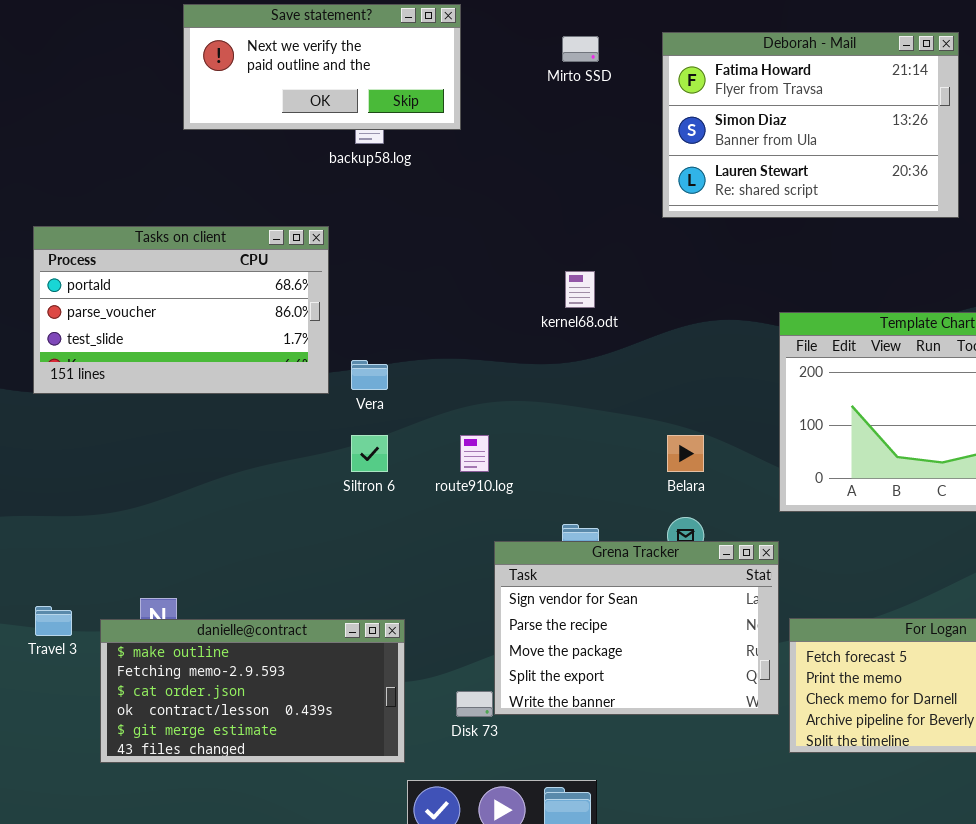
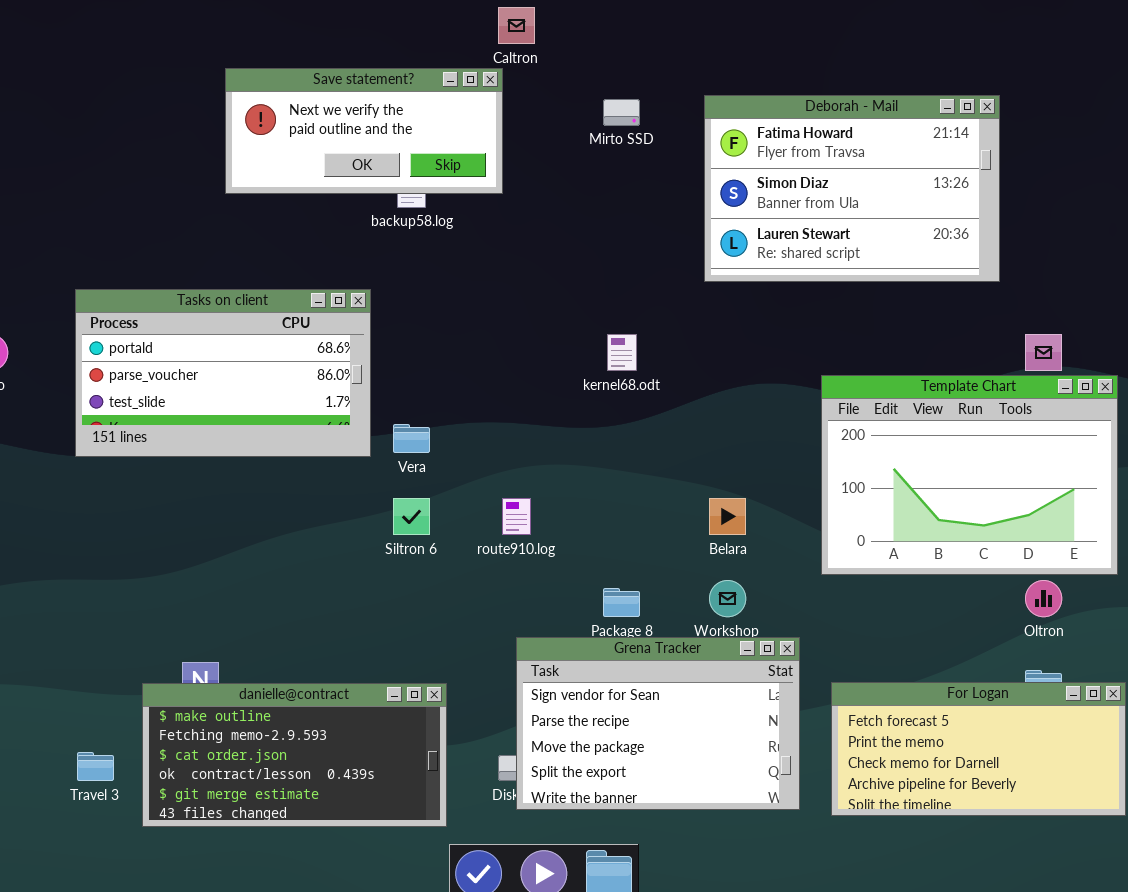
Grena Tracker: [494,541,779,715] -> [516,637,800,810], moved
Travel 3: [35,606,72,636] -> [77,752,114,781], moved

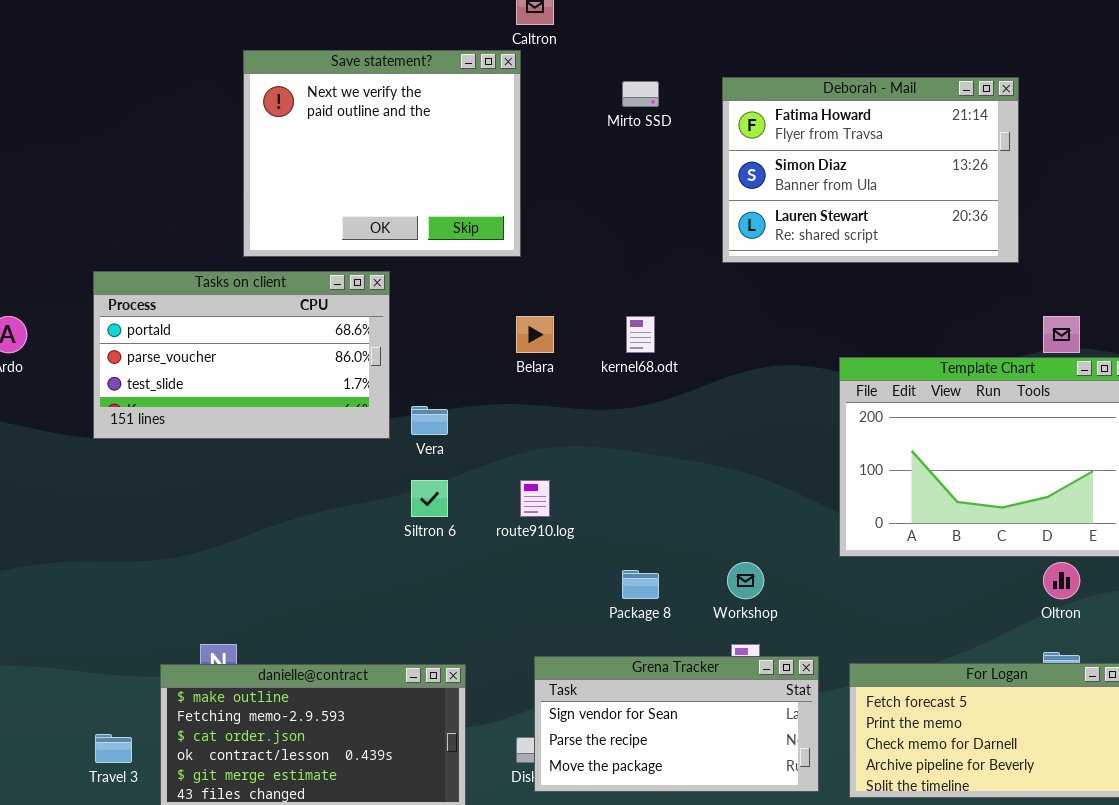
Save statement?: [225,68,503,194] -> [243,50,521,257], resized
Belara: [709,498,746,535] -> [516,316,554,353], moved
Grena Tracker: [516,637,800,810] -> [534,656,819,792], resized

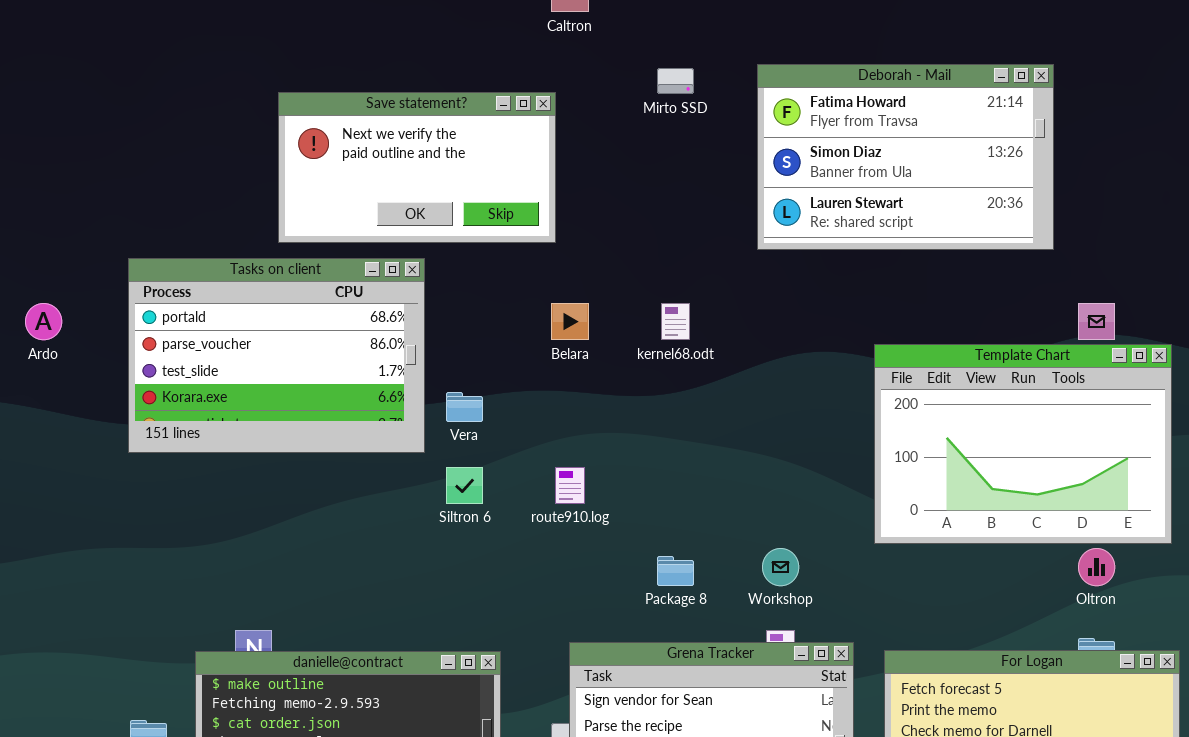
Save statement?: [243,50,521,257] -> [278,92,556,243], resized
Tasks on client: [93,271,390,439] -> [128,258,425,453], resized

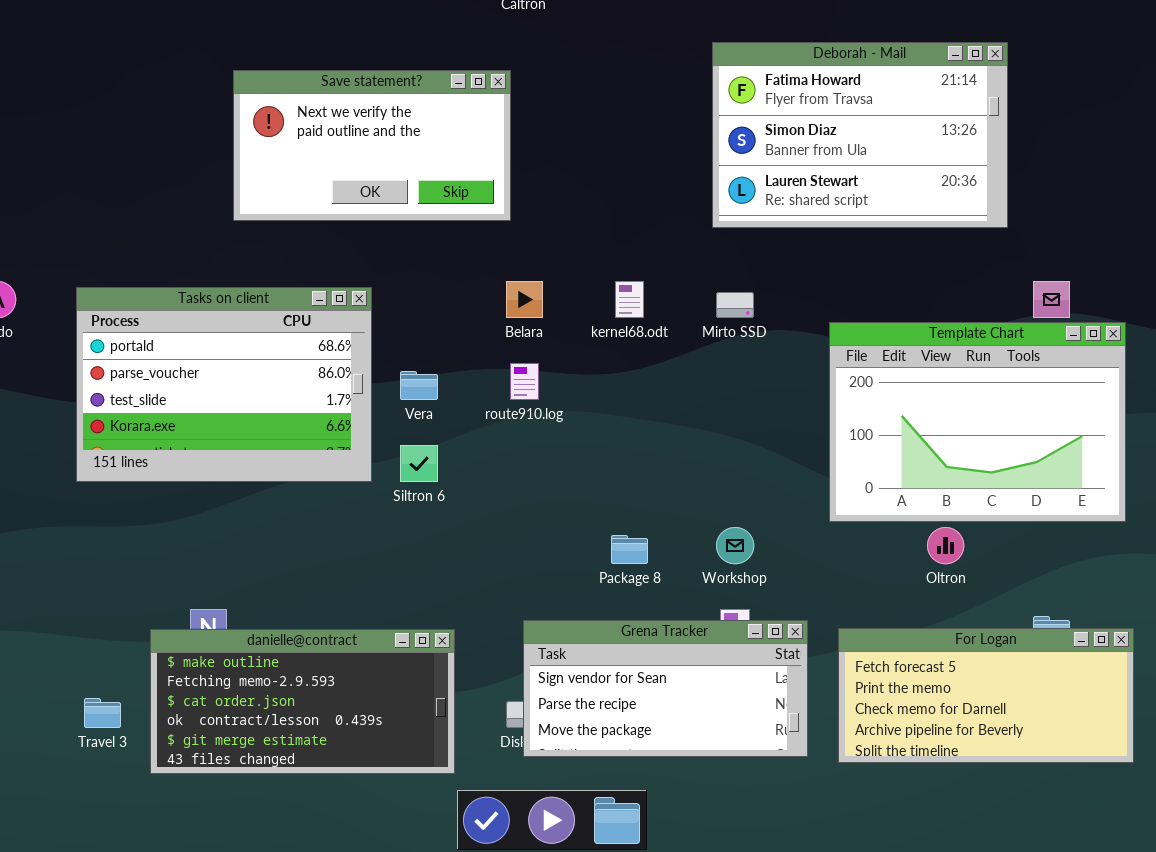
Mirto SSD: [657,68,694,94] -> [716,292,754,318], moved
Tasks on client: [128,258,425,453] -> [76,287,372,482], moved
route910.log: [555,467,585,504] -> [510,363,539,400], moved
Oltron: [1078,548,1115,586] -> [927,527,964,564], moved

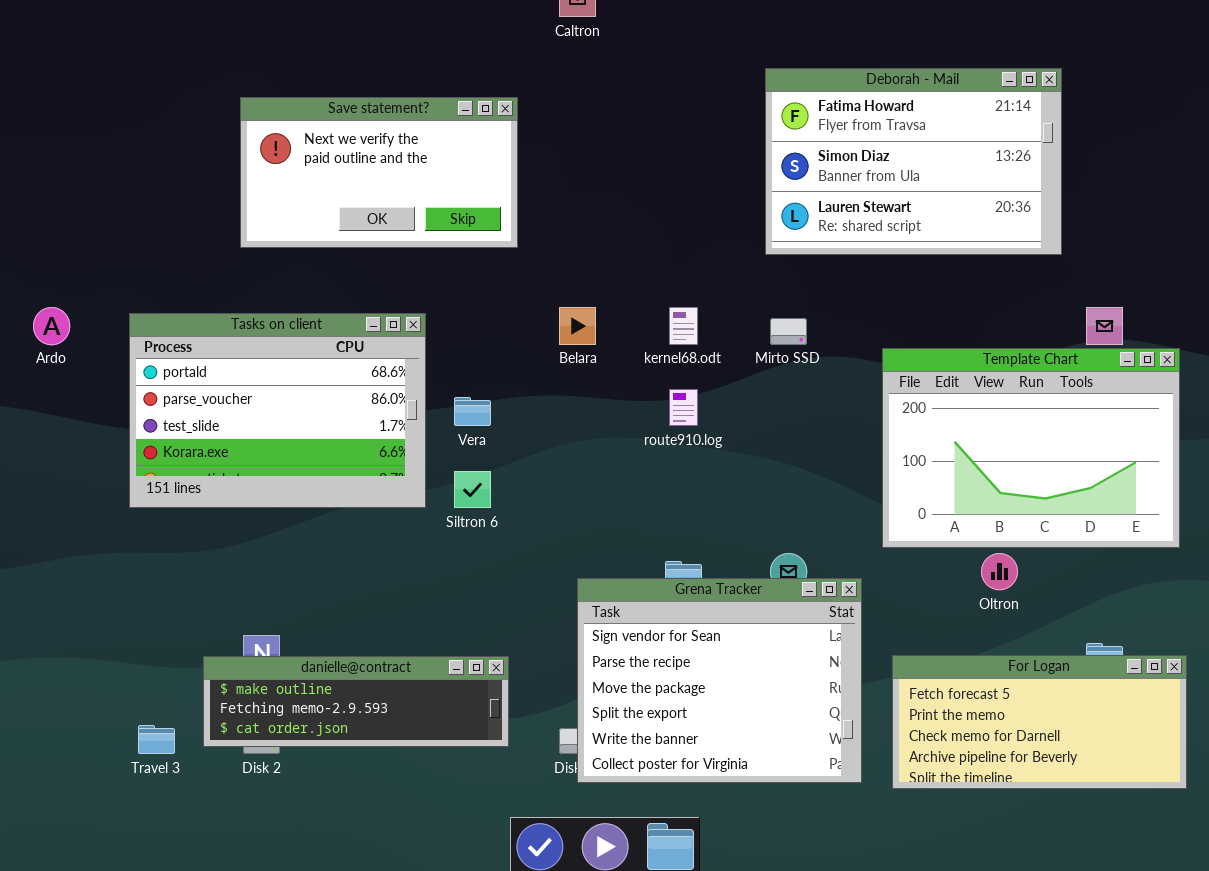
Save statement?: [233,70,511,221] -> [240,97,518,248], moved
route910.log: [510,363,539,400] -> [669,389,698,426], moved
Grena Tracker: [523,620,808,757] -> [577,578,862,783], resized
danielle@contract: [150,629,455,774] -> [203,656,509,747], resized

